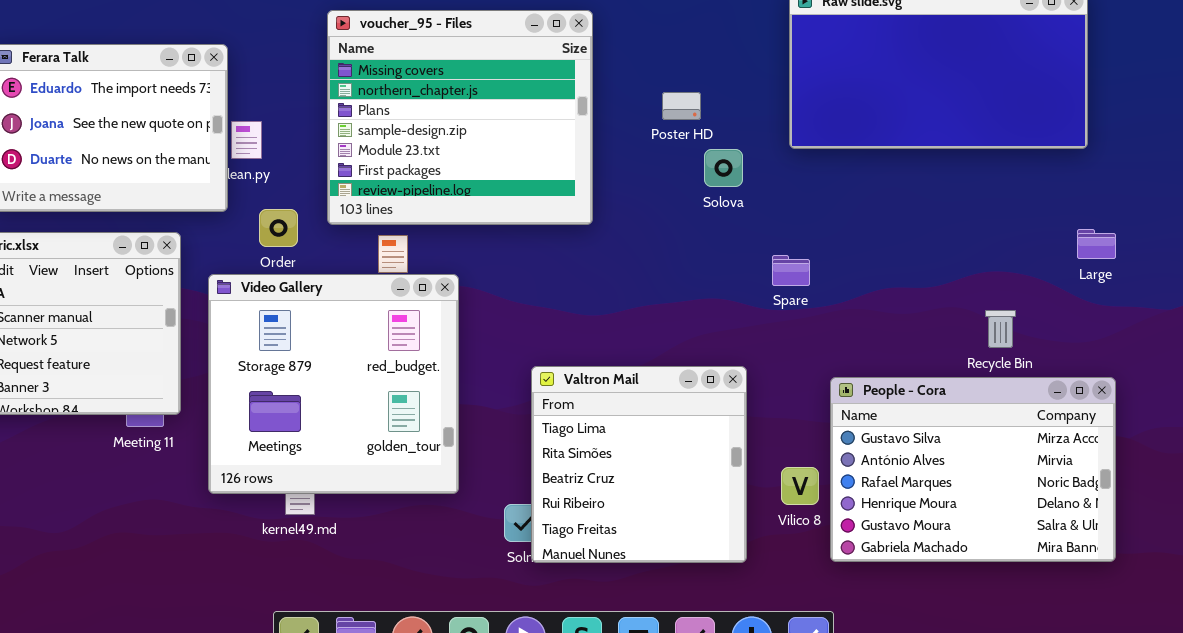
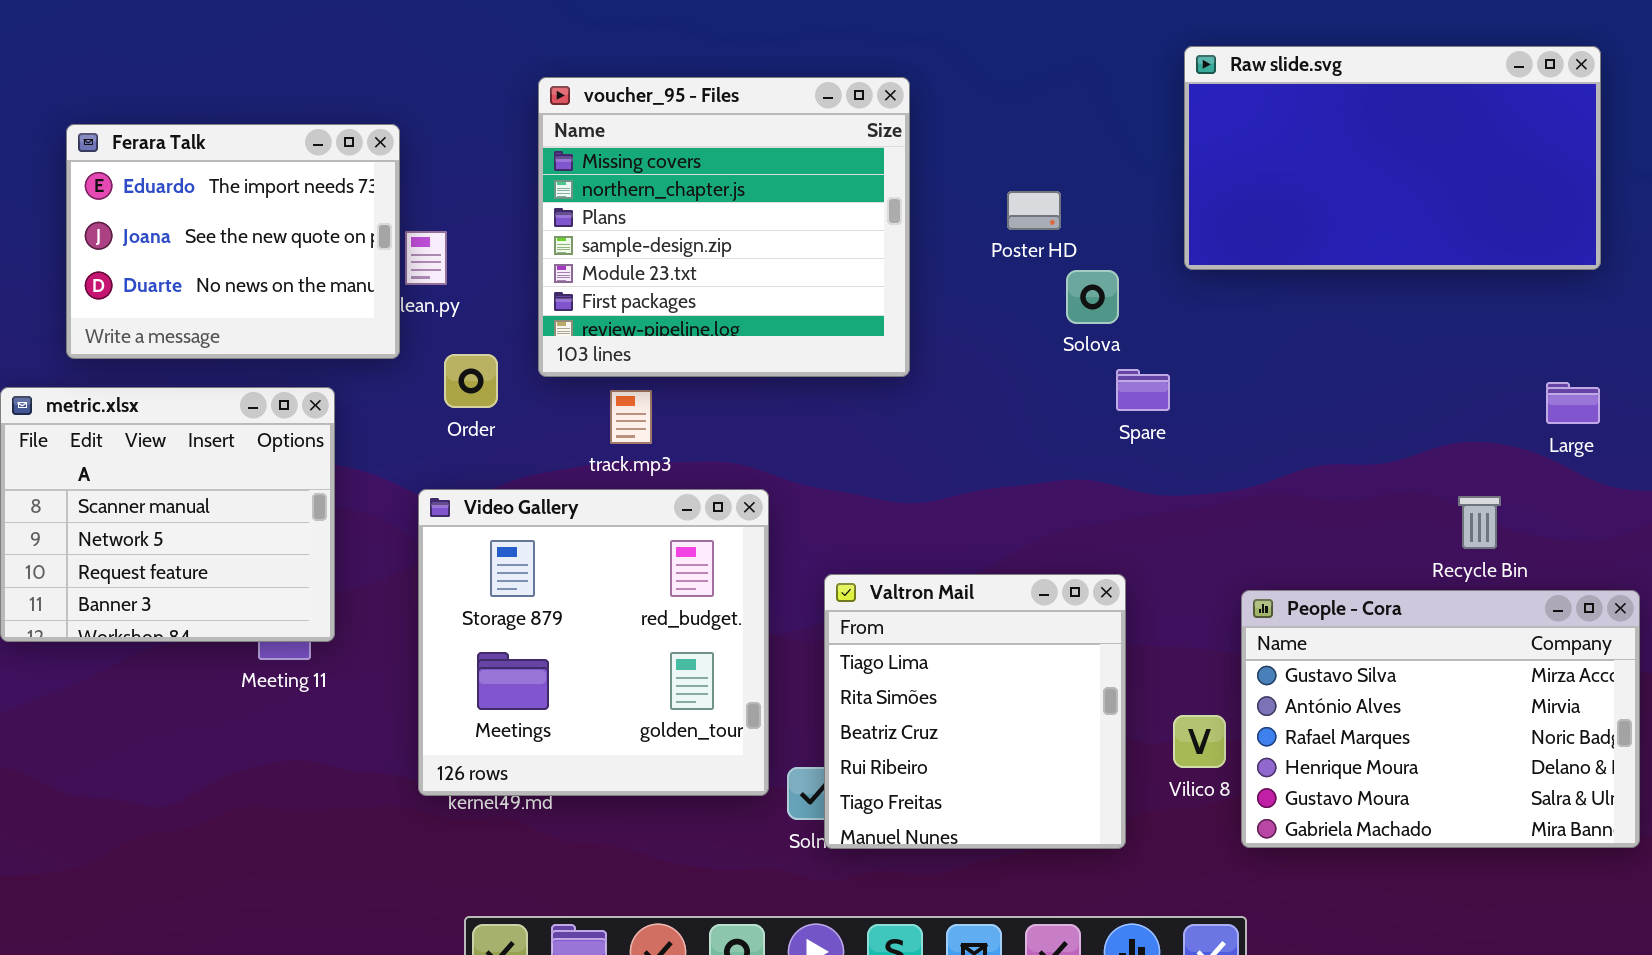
Large: [1077,229,1116,259] -> [1546,382,1600,424], moved
Spare: [772,255,810,286] -> [1116,369,1170,411], moved
Video Gallery: [208,274,459,494] -> [418,489,769,796], moved

